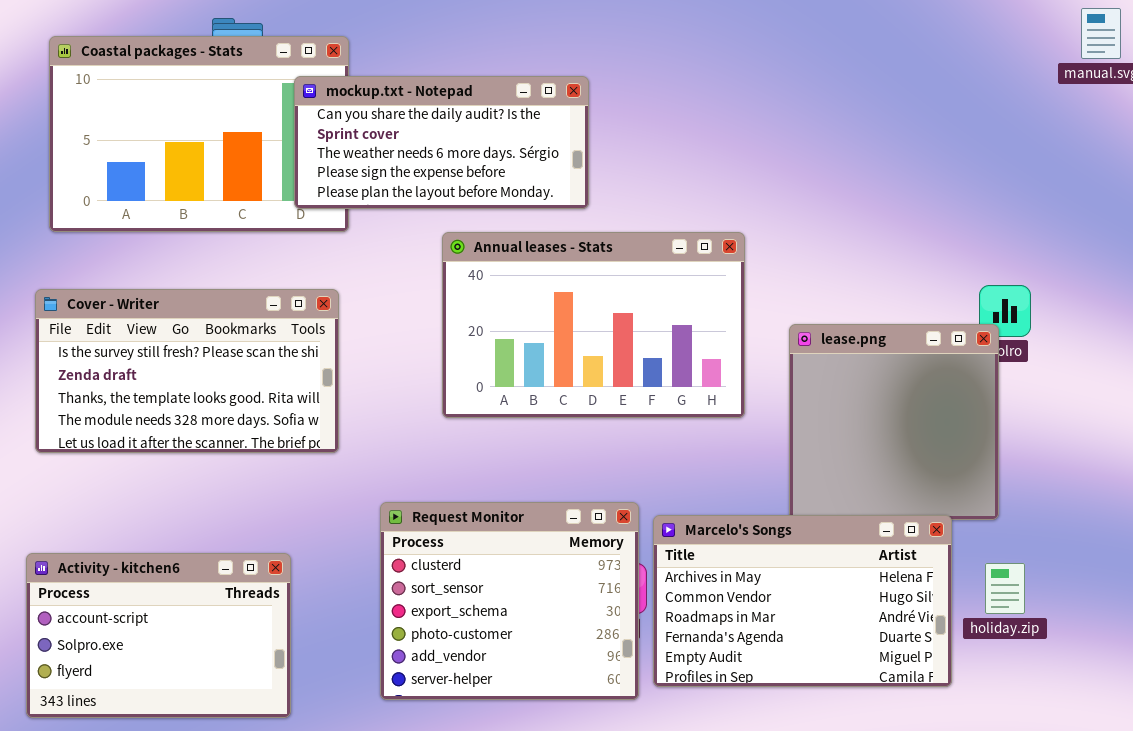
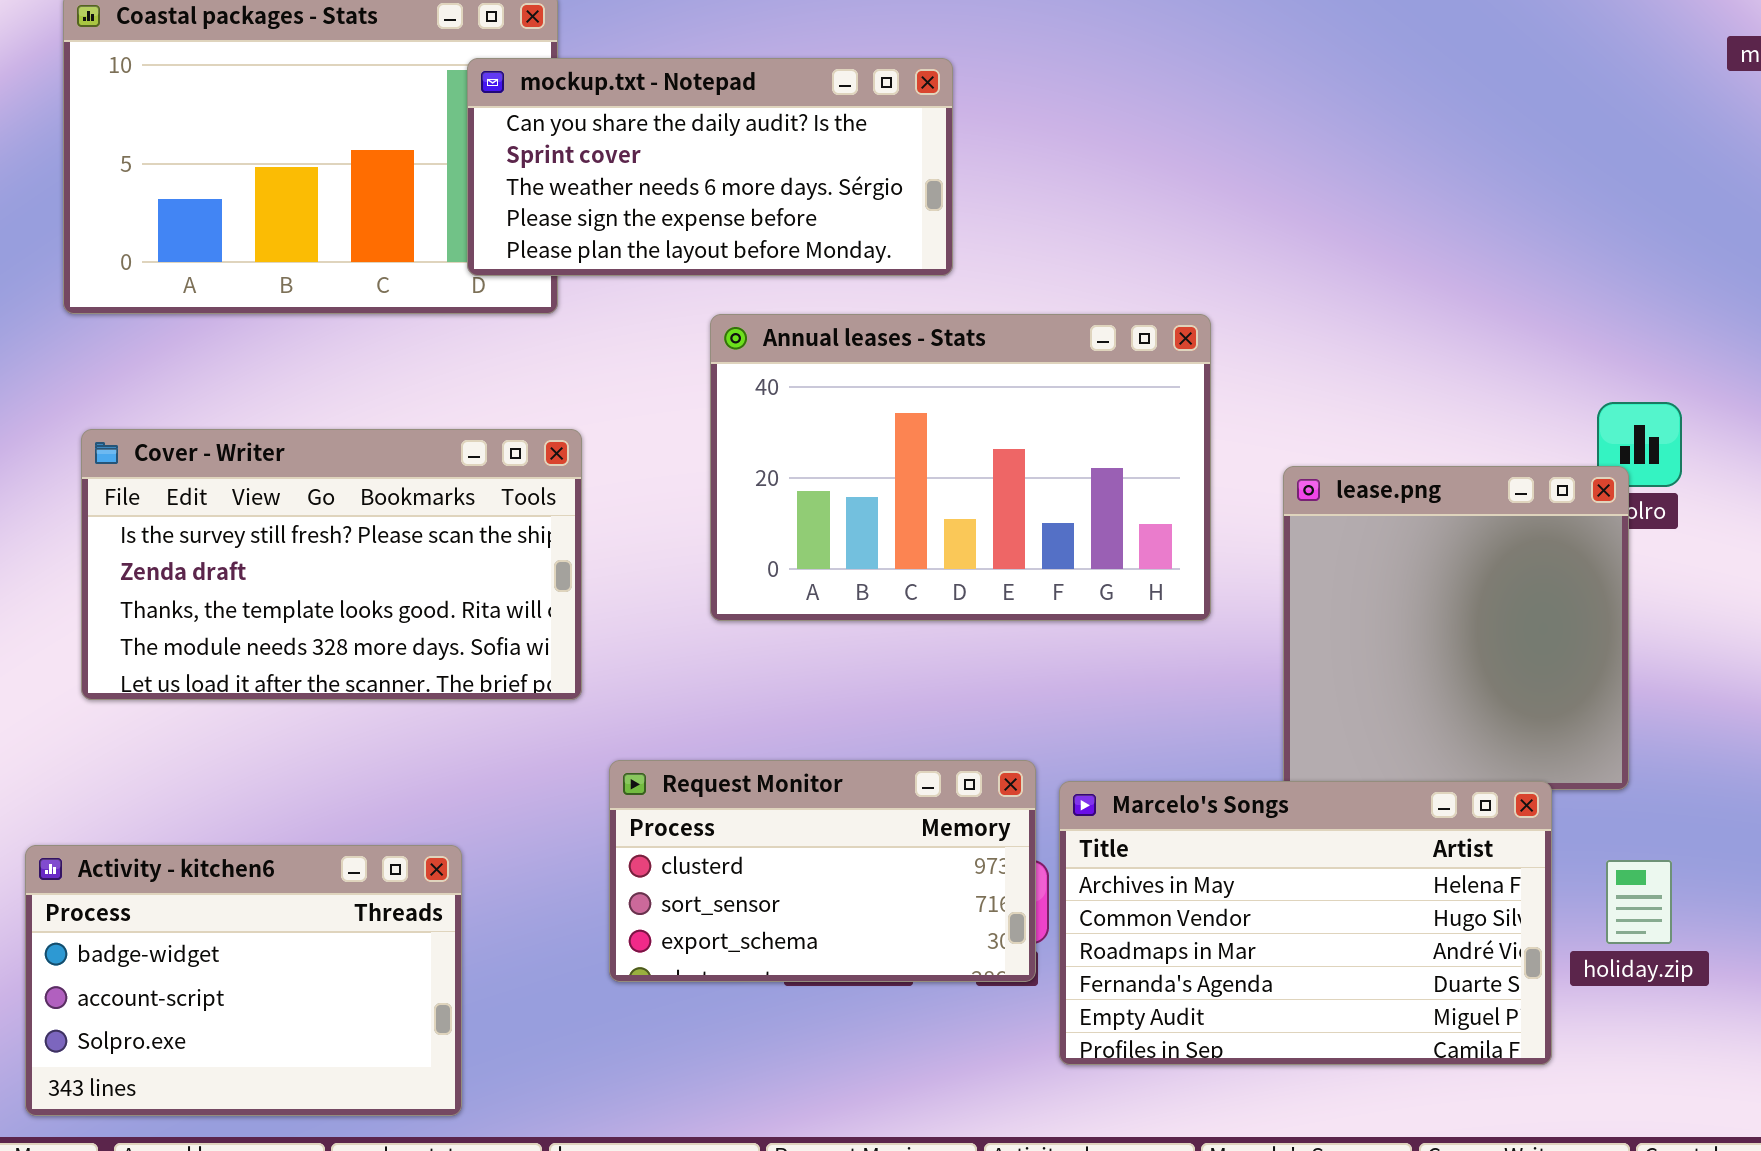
Cover - Writer: [35,289,339,453] -> [81,429,582,700], moved
Request Monitor: [380,502,639,700] -> [609,760,1036,982], resized
Activity - kitchen6: [26,553,291,718] -> [25,845,462,1116], scrolled up 1 row

